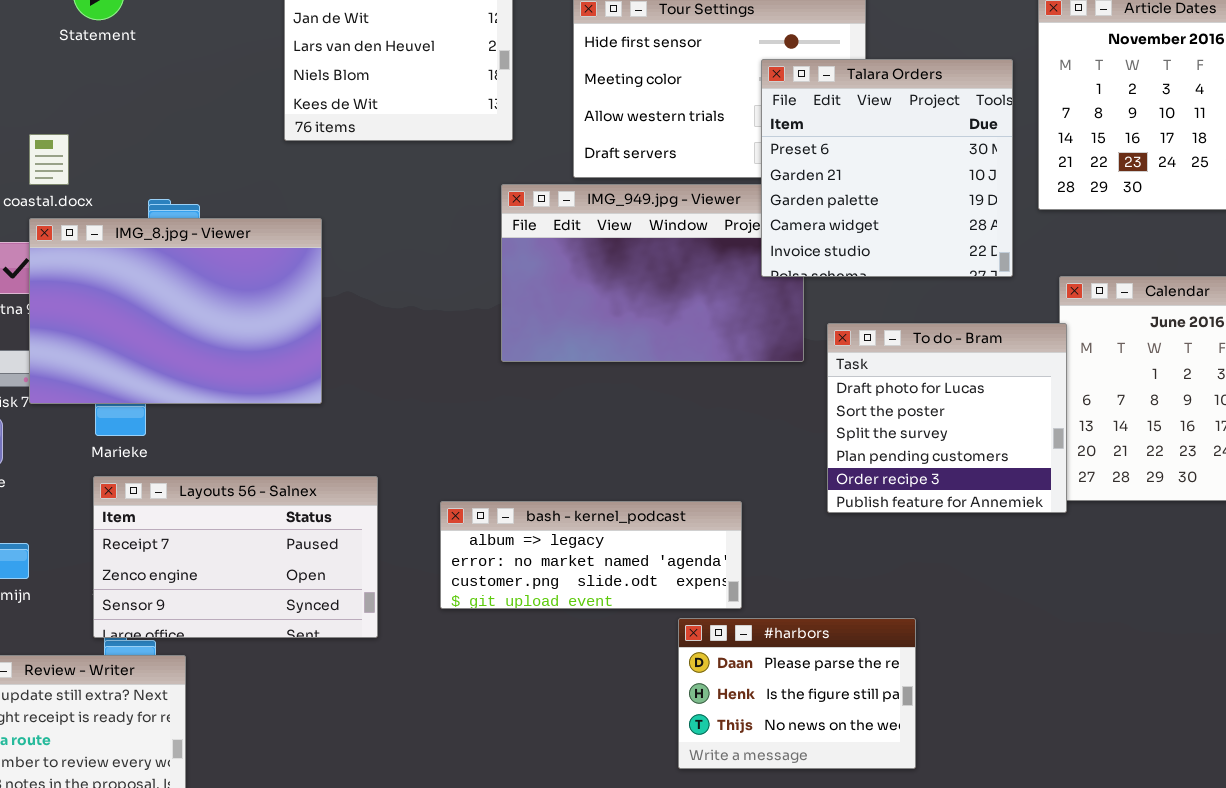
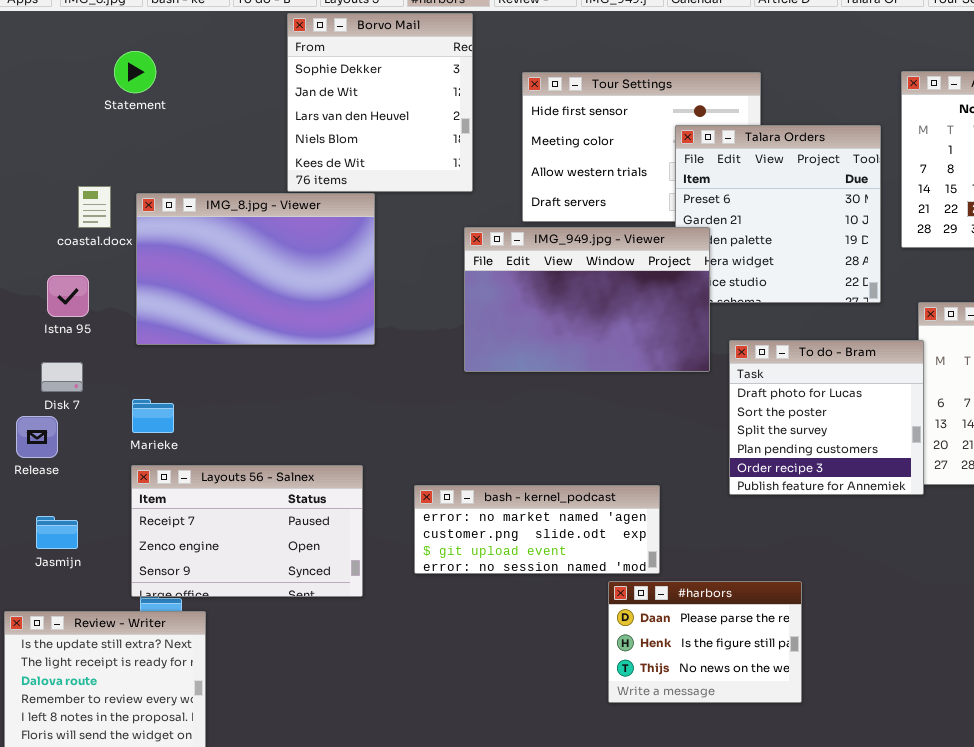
IMG_949.jpg - Viewer: [501,184,804,362] -> [464,227,710,372], raised
IMG_8.jpg - Viewer: [29,218,322,404] -> [136,193,375,345], moved
bash - kernel_podcast: [440,501,742,609] -> [414,485,660,574], scrolled down 1 row

